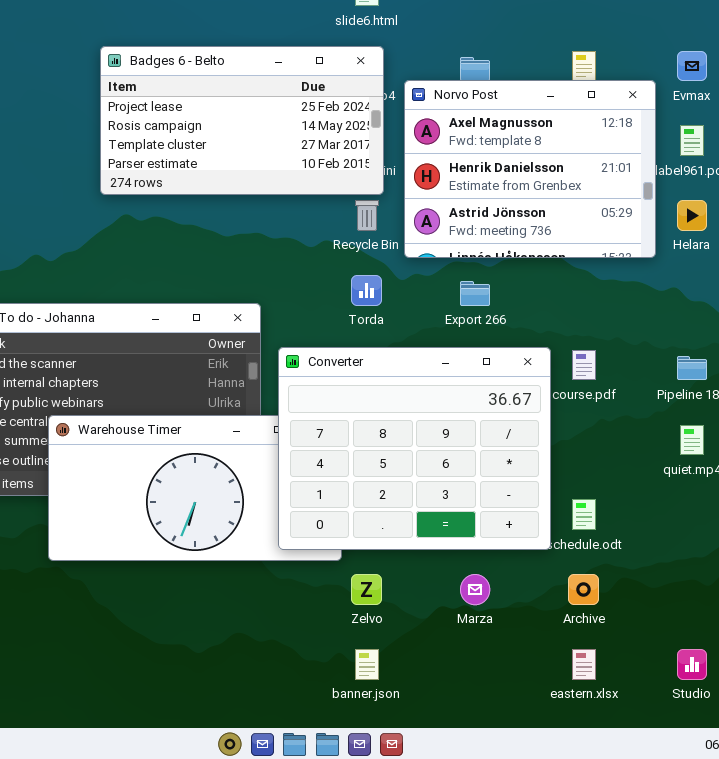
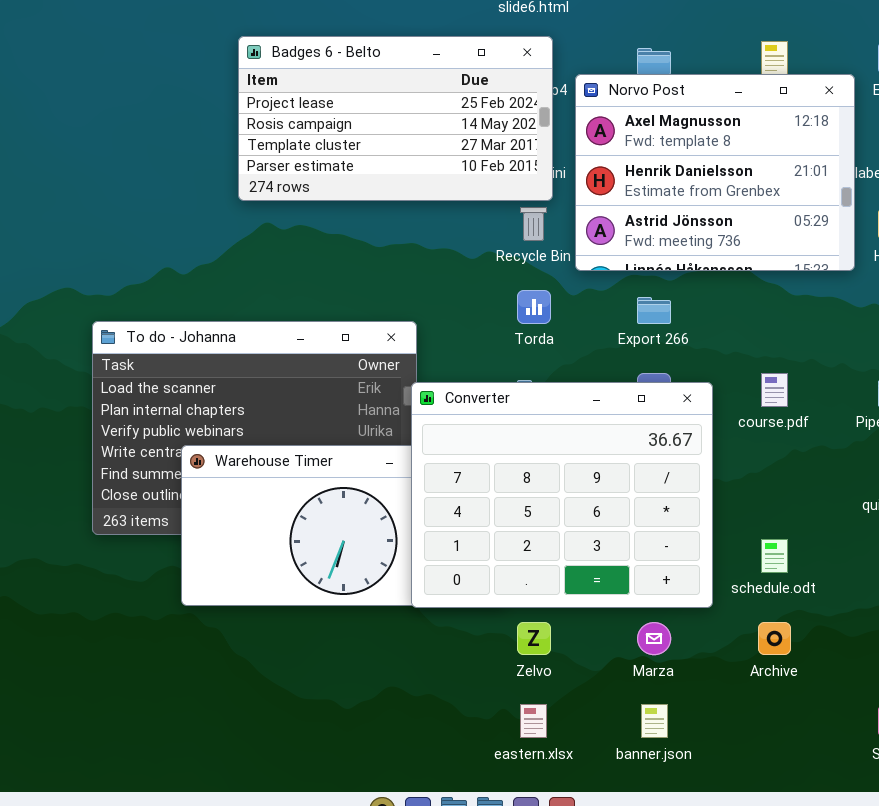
Converter: [278,347,551,550] -> [411,382,713,608], moved
banner.json: [355,649,379,680] -> [641,704,668,738], moved
eastern.xlsx: [572,649,596,680] -> [520,704,547,738], moved

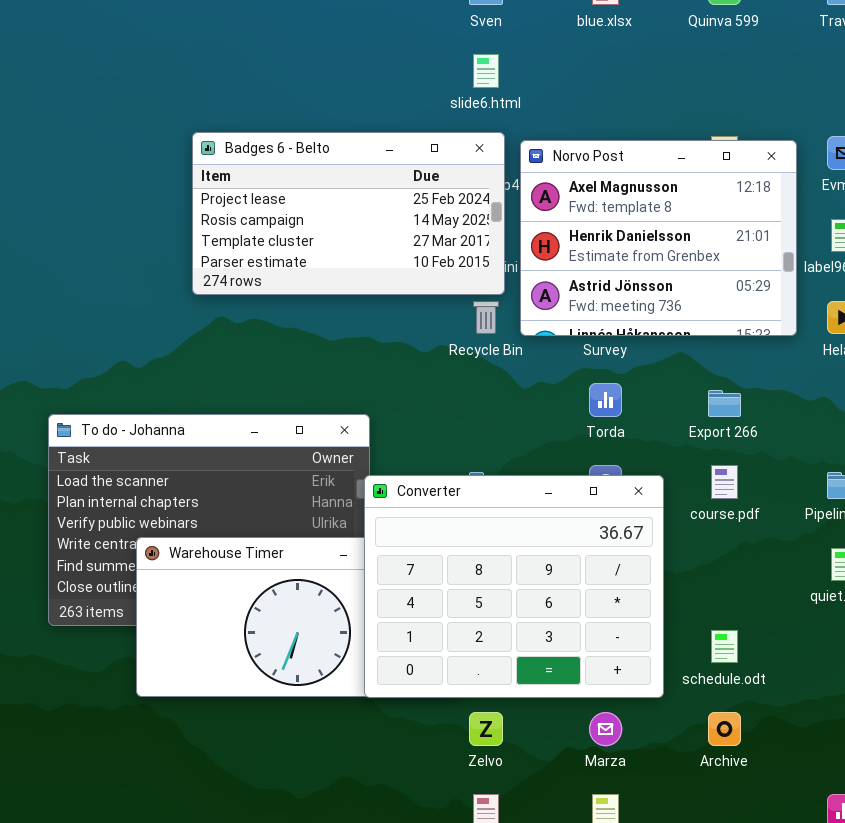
Norvo Post: [575,74,855,271] -> [520,140,797,336], moved
Torda: [517,290,551,324] -> [589,383,622,417], moved
Export 266: [637,297,671,324] -> [708,390,741,417], moved

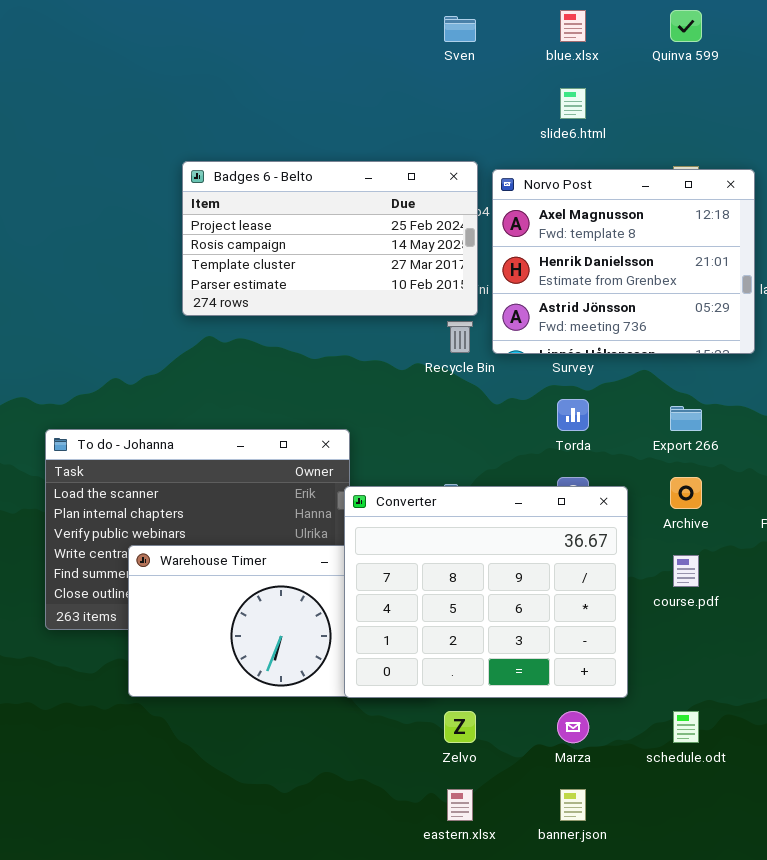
slide6.html: [473,54,499,88] -> [560,88,586,119], moved
course.pdf: [711,465,738,499] -> [673,555,699,587], moved
schedule.odt: [711,630,738,663] -> [673,711,699,743], moved
Archive: [708,712,741,746] -> [670,477,702,509], moved

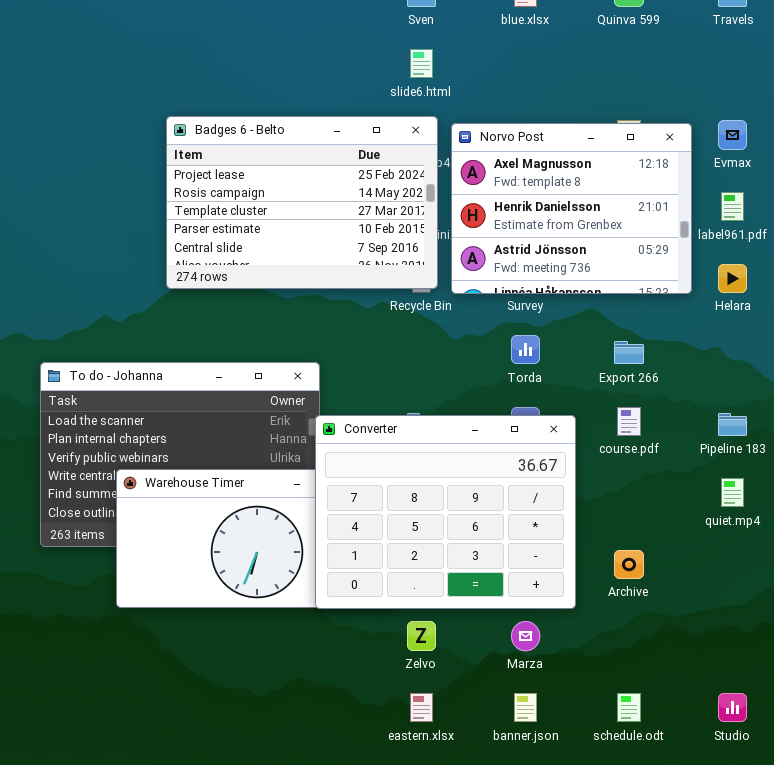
slide6.html: [560,88,586,119] -> [410,49,433,78], moved
Badges 6 - Belto: [182,161,478,316] -> [166,116,438,289], resized
Archive: [670,477,702,509] -> [614,550,644,579], moved
course.pdf: [673,555,699,587] -> [617,407,641,436], moved
schedule.odt: [673,711,699,743] -> [617,693,641,722], moved

